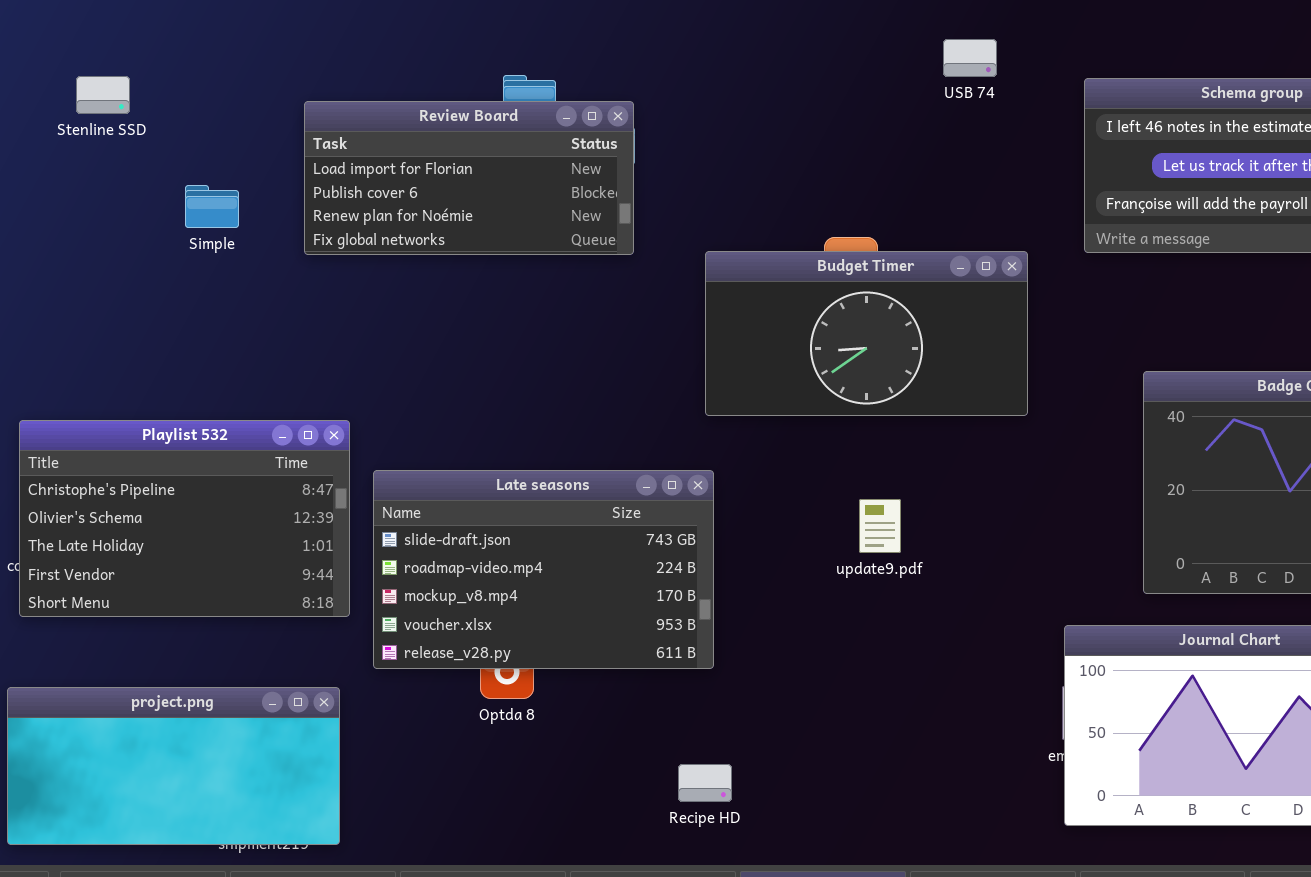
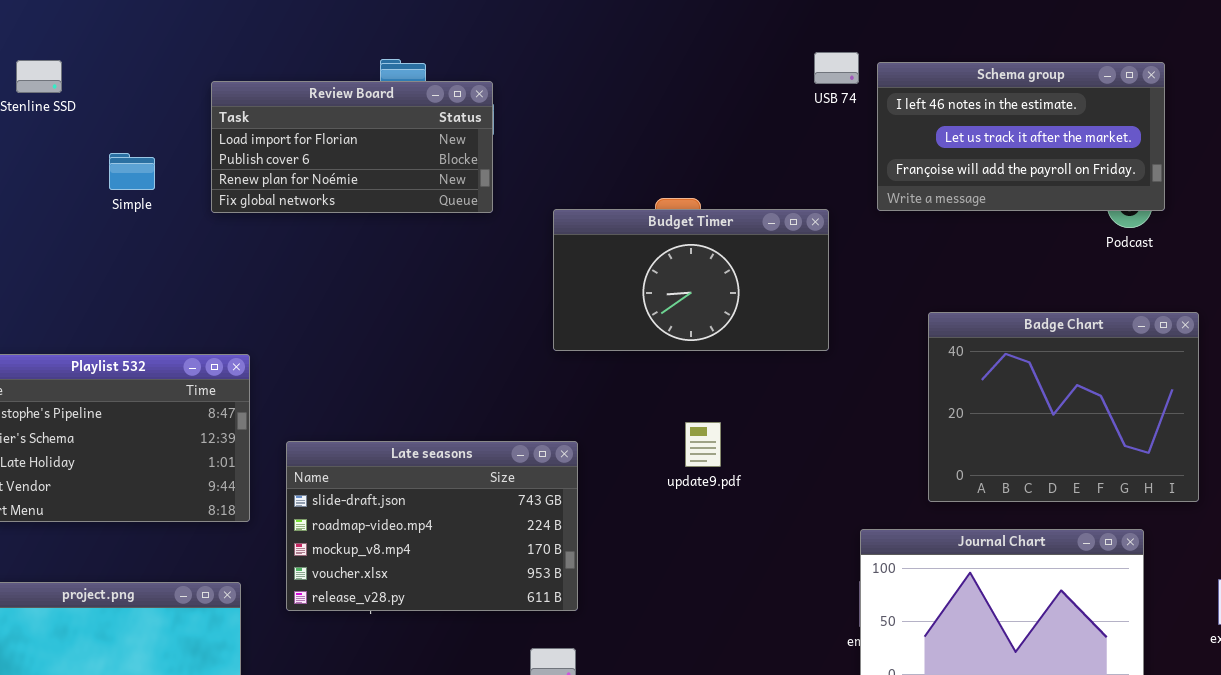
USB 74: [943,39,997,77] -> [814,52,859,84], moved
Late seasons: [373,470,714,669] -> [286,441,578,611], moved

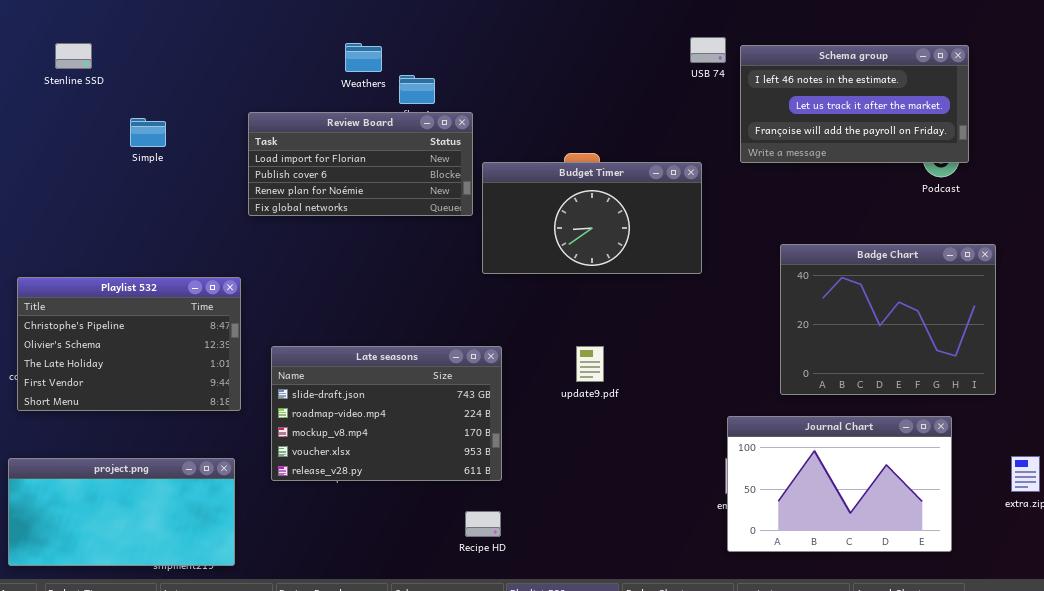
Review Board: [211,81,493,213] -> [248,112,473,216], moved
update9.pdf: [685,422,721,467] -> [576,346,604,382], moved

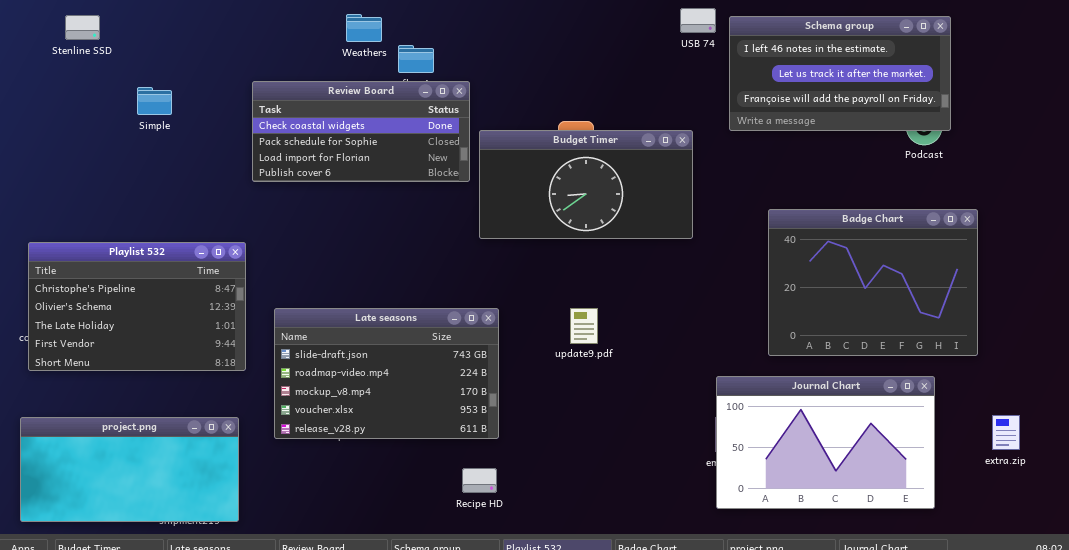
Review Board: [248,112,473,216] -> [252,81,470,182], scrolled up 2 rows

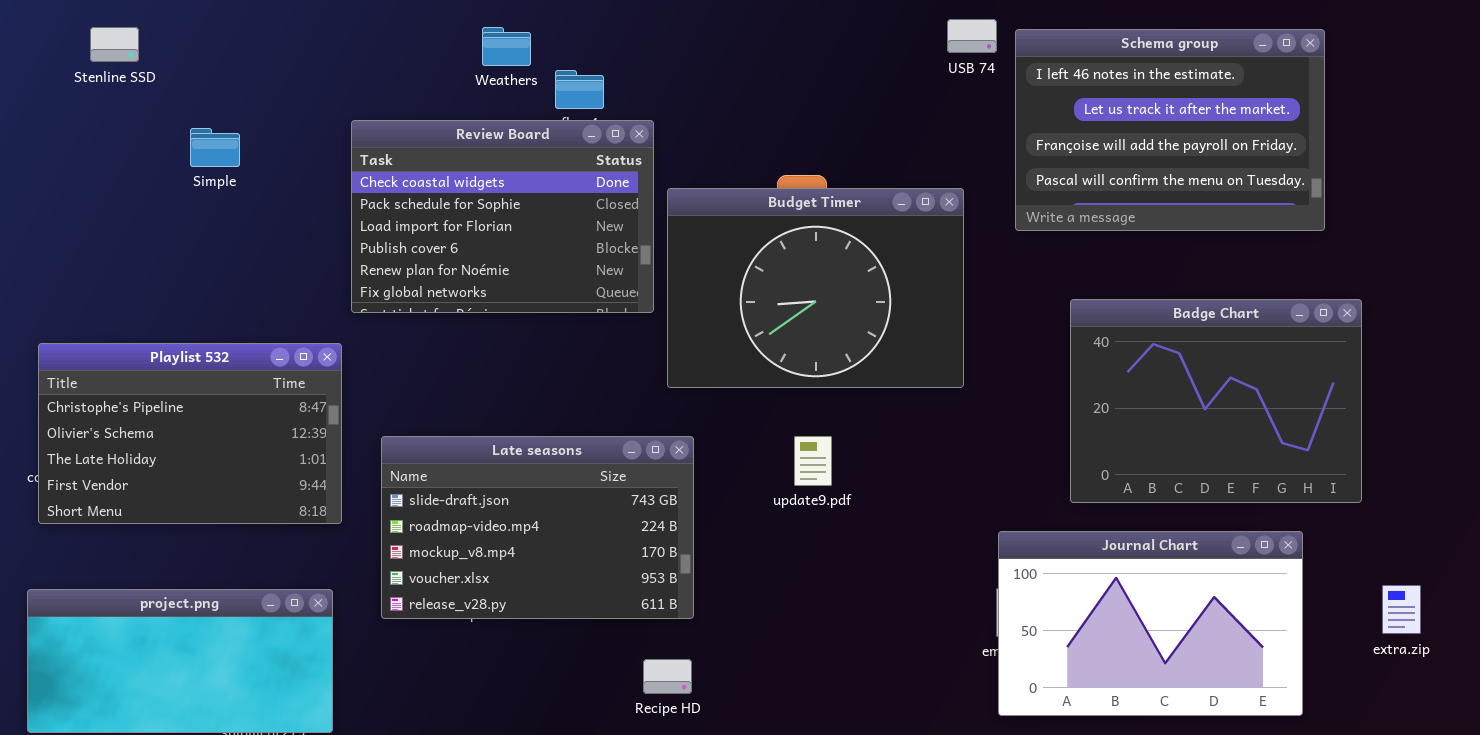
Schema group: [729,16,951,131] -> [1015,29,1325,231], resized
Review Board: [252,81,470,182] -> [351,120,654,313], resized
Budget Timer: [479,130,693,239] -> [667,188,964,388], resized

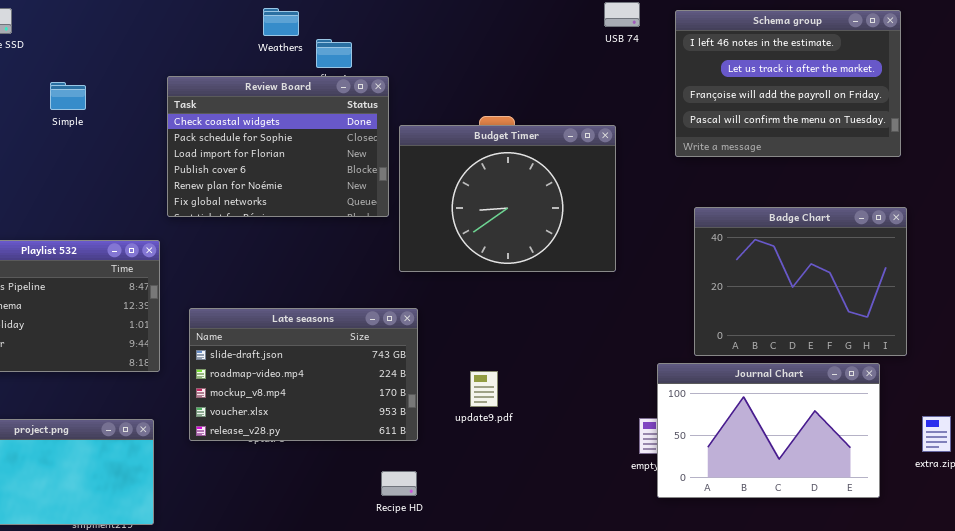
Schema group: [1015,29,1325,231] -> [675,10,901,157], moved
update9.pdf: [794,436,832,486] -> [470,371,498,407], moved
Journal Chart: [998,531,1303,716] -> [657,363,880,498], moved

